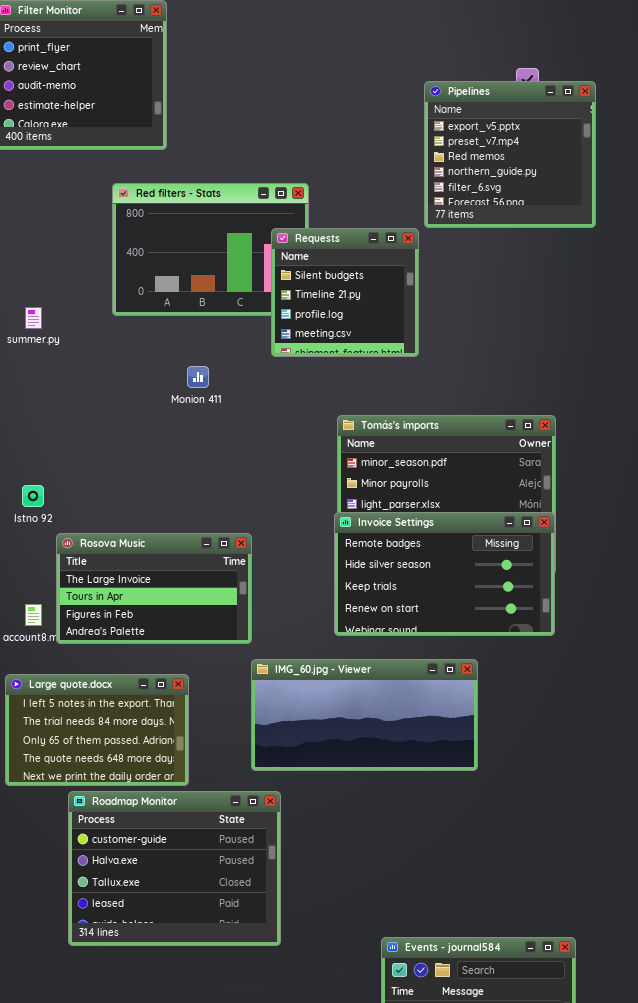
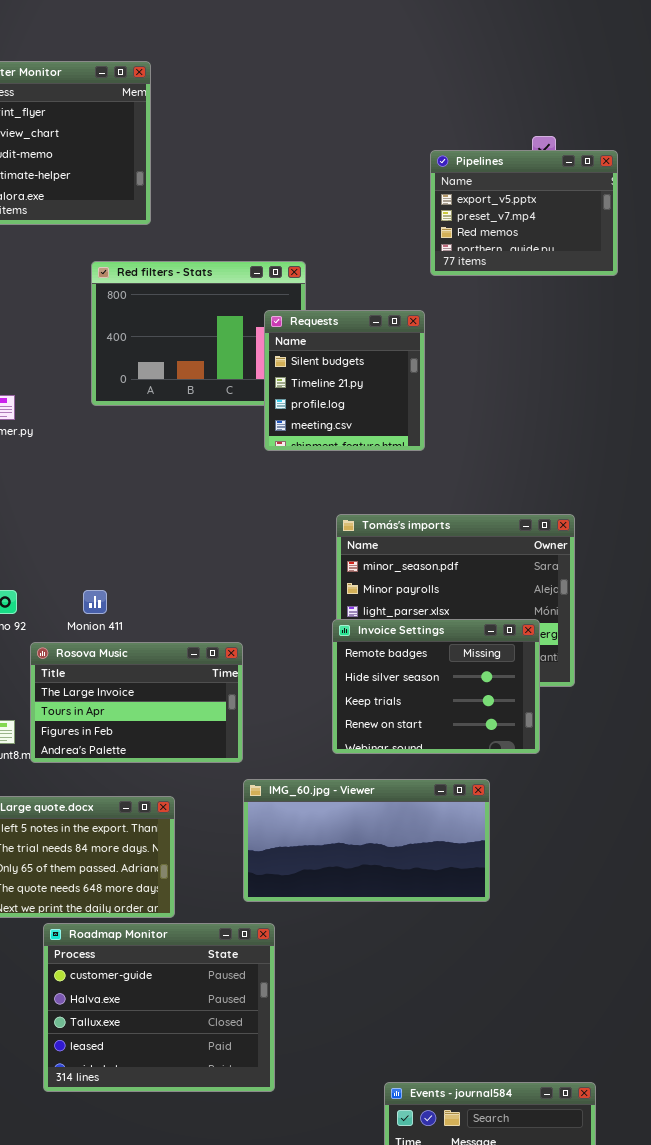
Pipelines: [424,81,596,228] -> [430,150,618,276], resized
Monion 411: [187,366,209,388] -> [83,590,107,614], moved
Invoice Settings: [334,512,555,636] -> [332,619,540,754], resized

